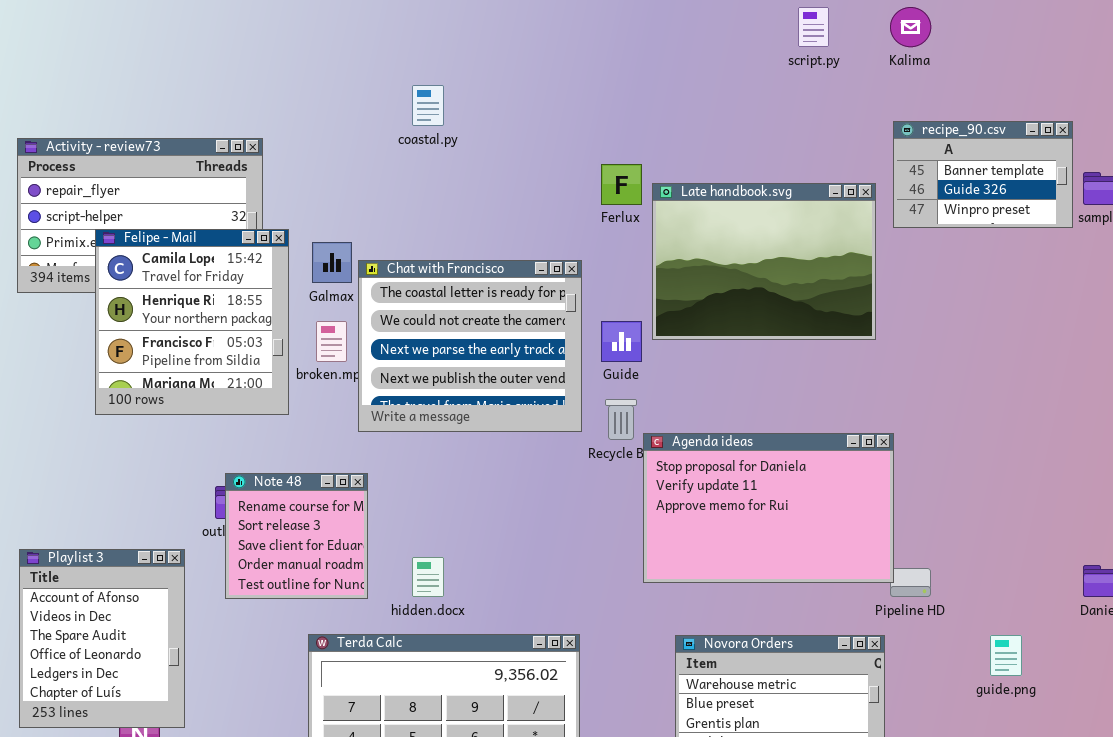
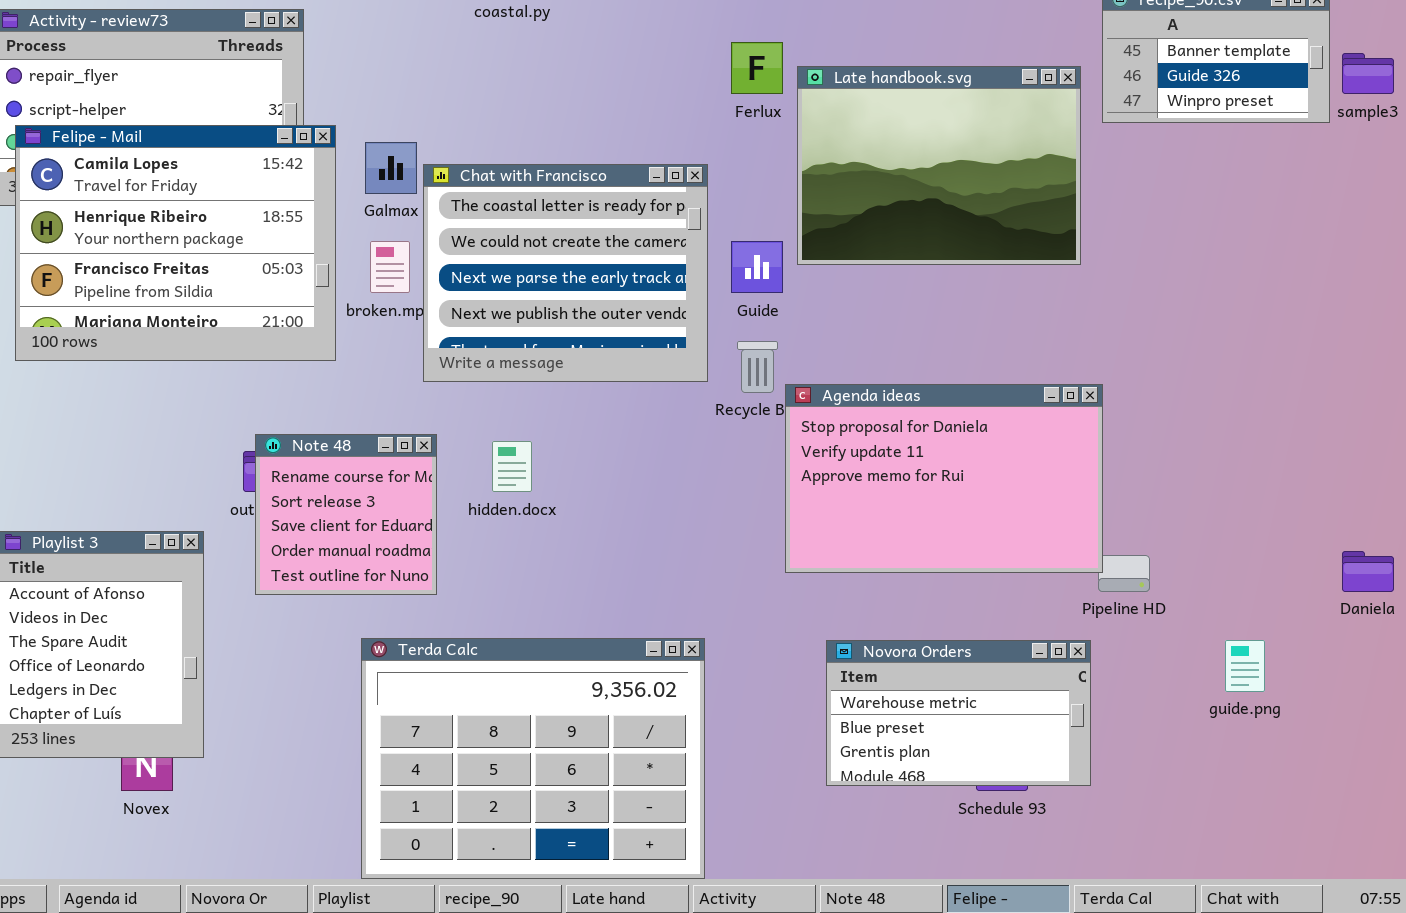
Felipe - Mail: [95,229,289,415] -> [15,125,336,361], resized
hidden.docx: [412,557,444,597] -> [492,441,532,492], moved

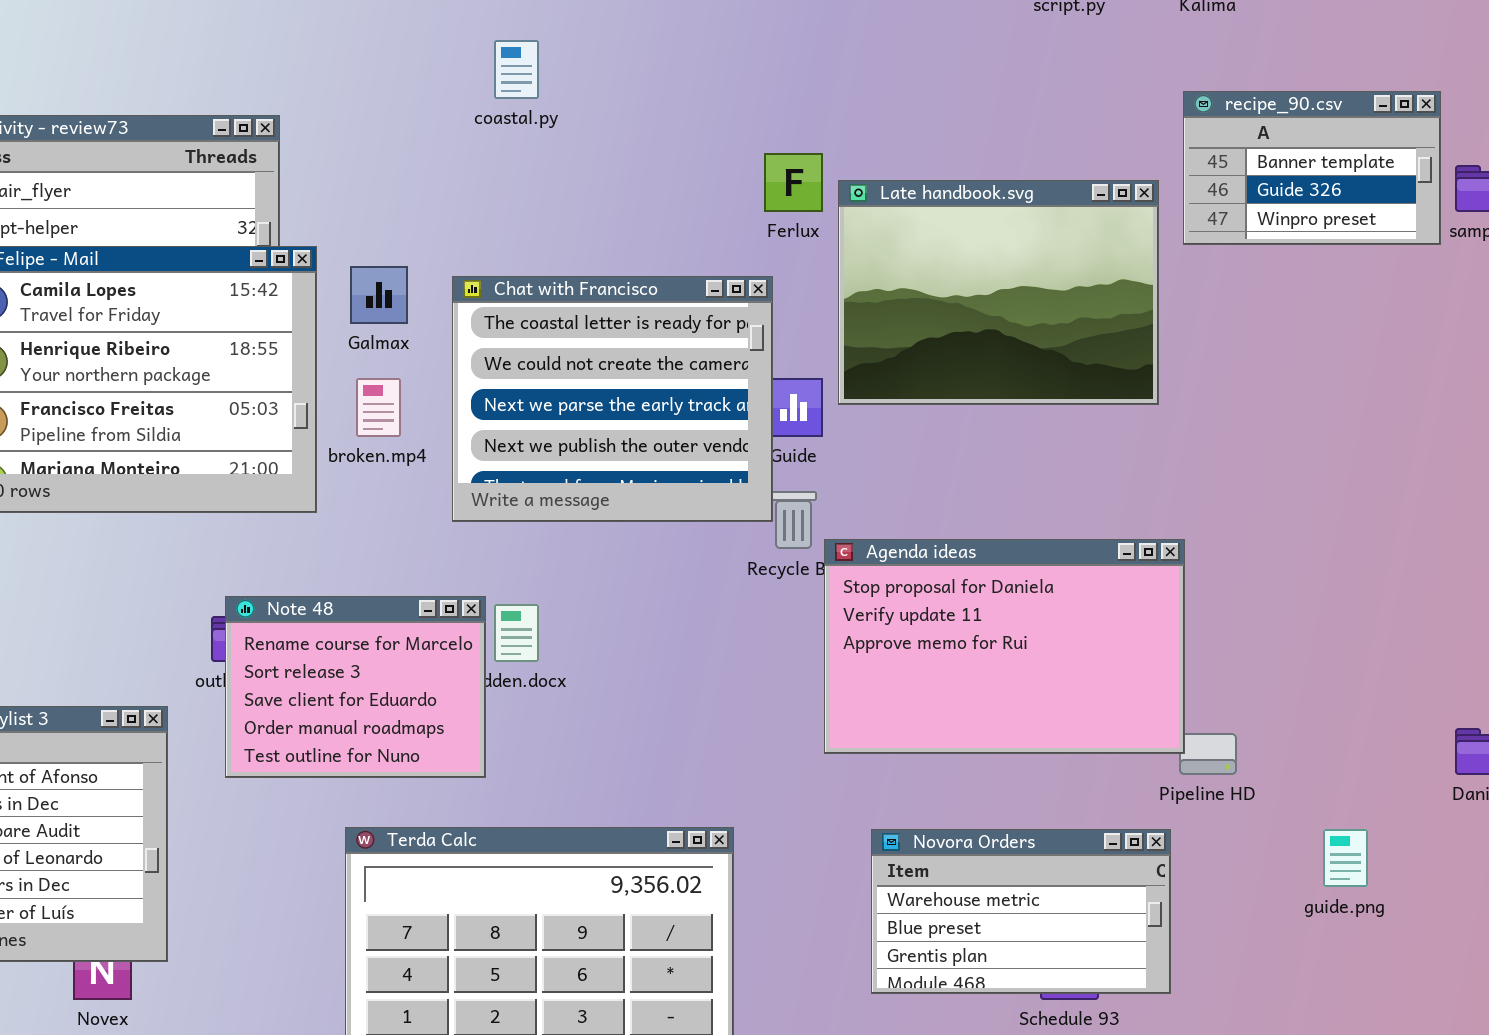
Chat with Francisco: [423,164,708,382] -> [452,276,773,522], moved
Note 48: [255,434,437,595] -> [225,596,486,778], resized

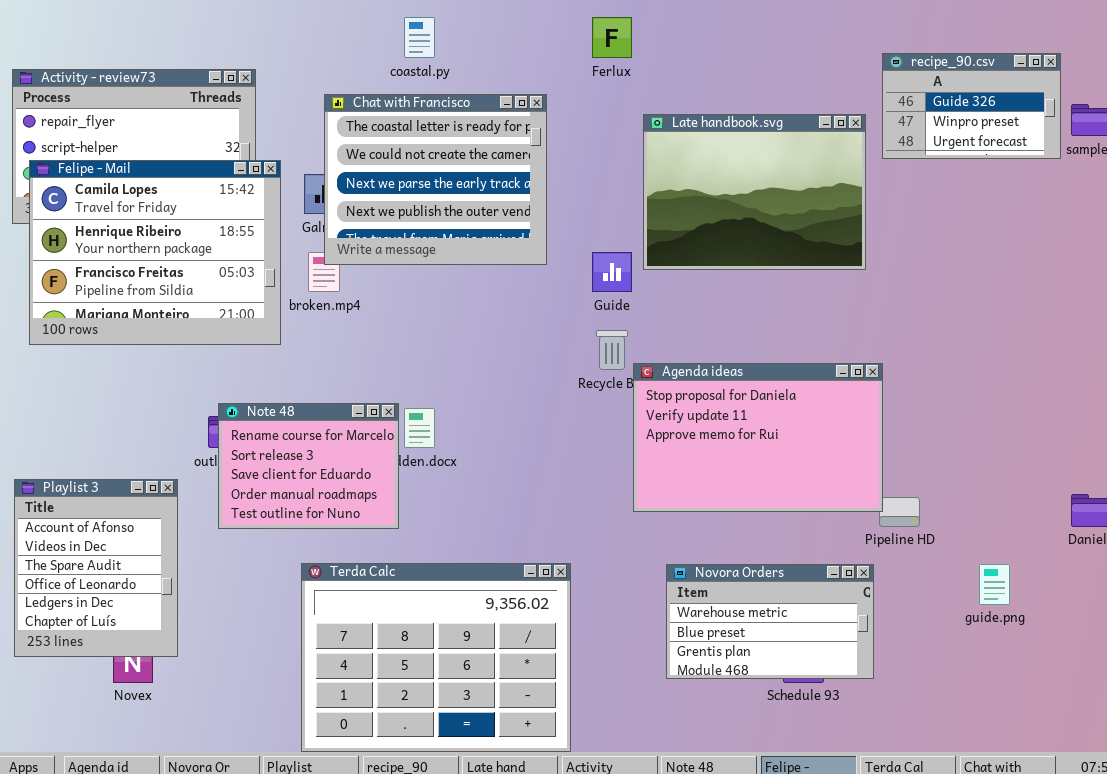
recipe_90.csv: [1183,91,1441,245] -> [882,53,1061,159], scrolled down 1 row
Ferlux: [764,153,823,212] -> [592,17,632,58], moved
Chat with Francisco: [452,276,773,522] -> [324,94,547,265], moved

